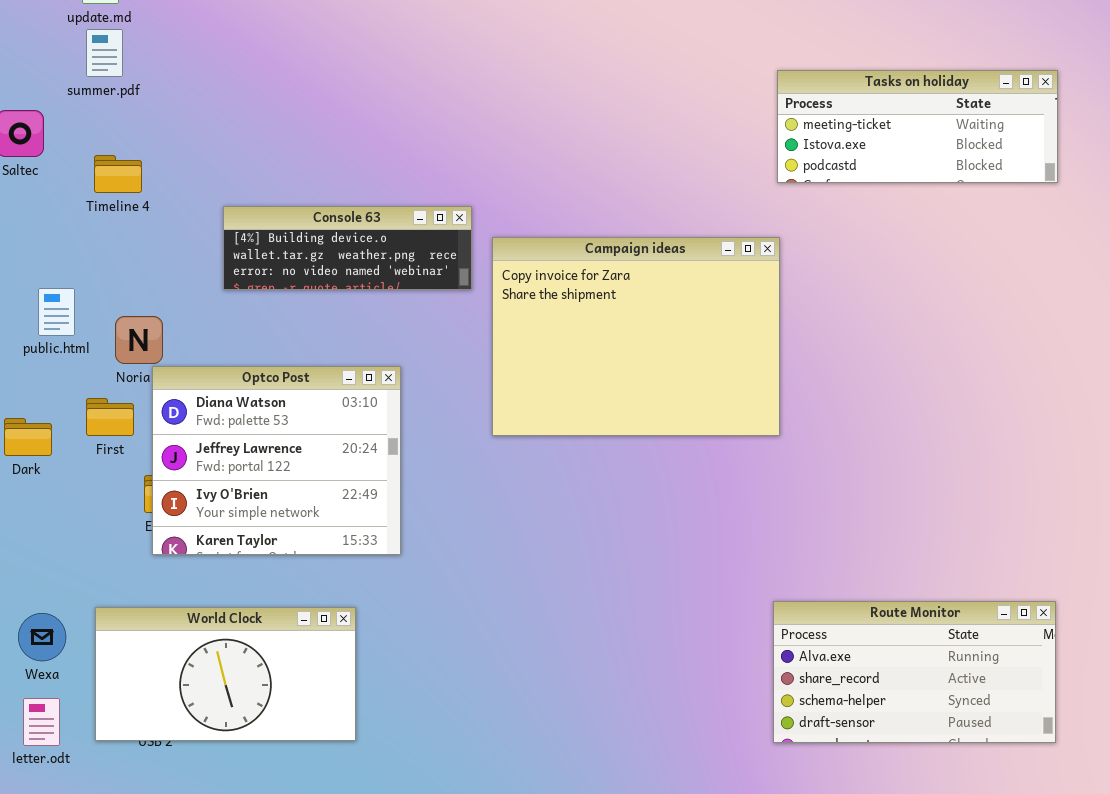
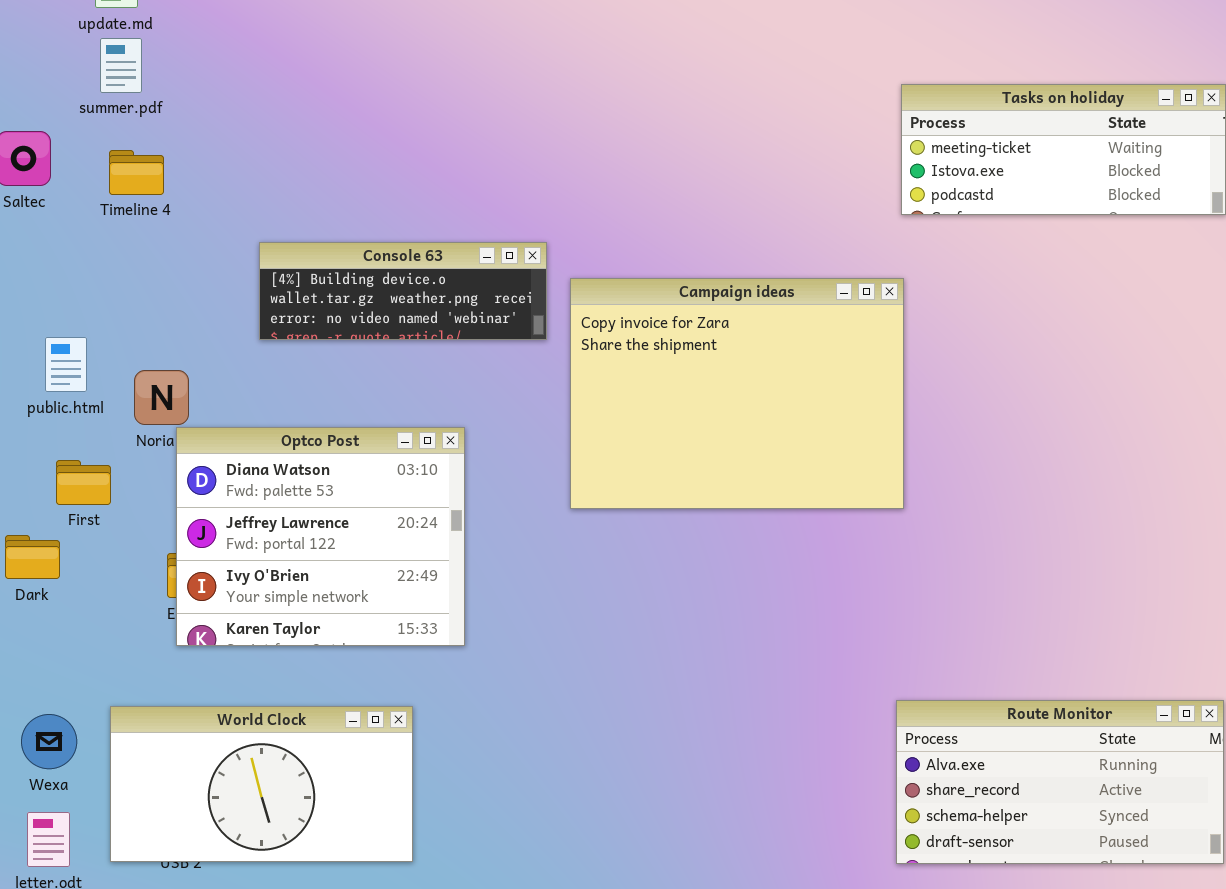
Timeline 4: [94,155,142,193] -> [109,150,164,195], moved
First: [86,398,134,436] -> [56,460,111,505], moved
Dark: [4,418,52,456] -> [5,535,60,579], moved

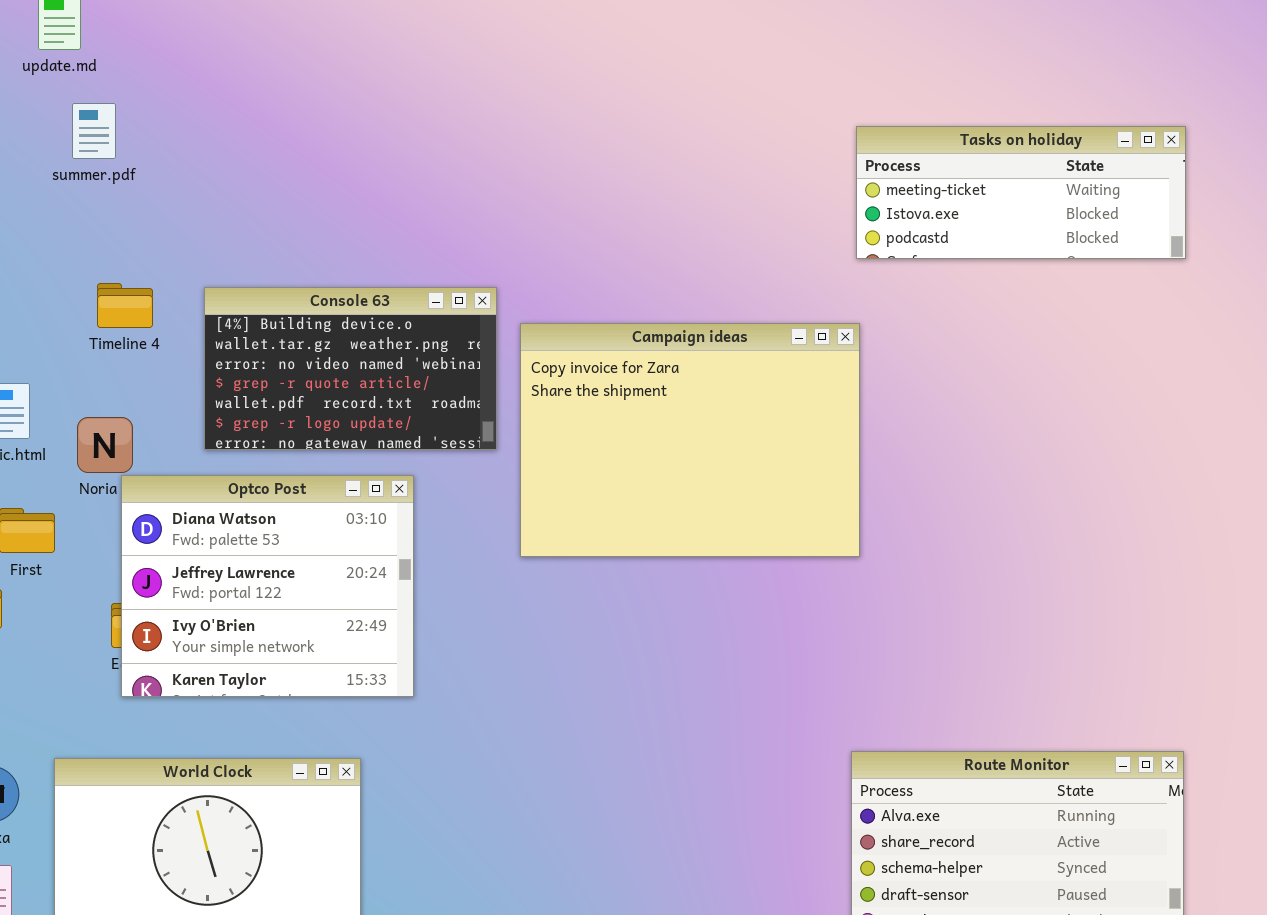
summer.pdf: [100,38,142,93] -> [72,103,116,159], moved
Timeline 4: [109,150,164,195] -> [97,283,153,328], moved
Console 63: [259,242,547,340] -> [204,287,497,450], resized

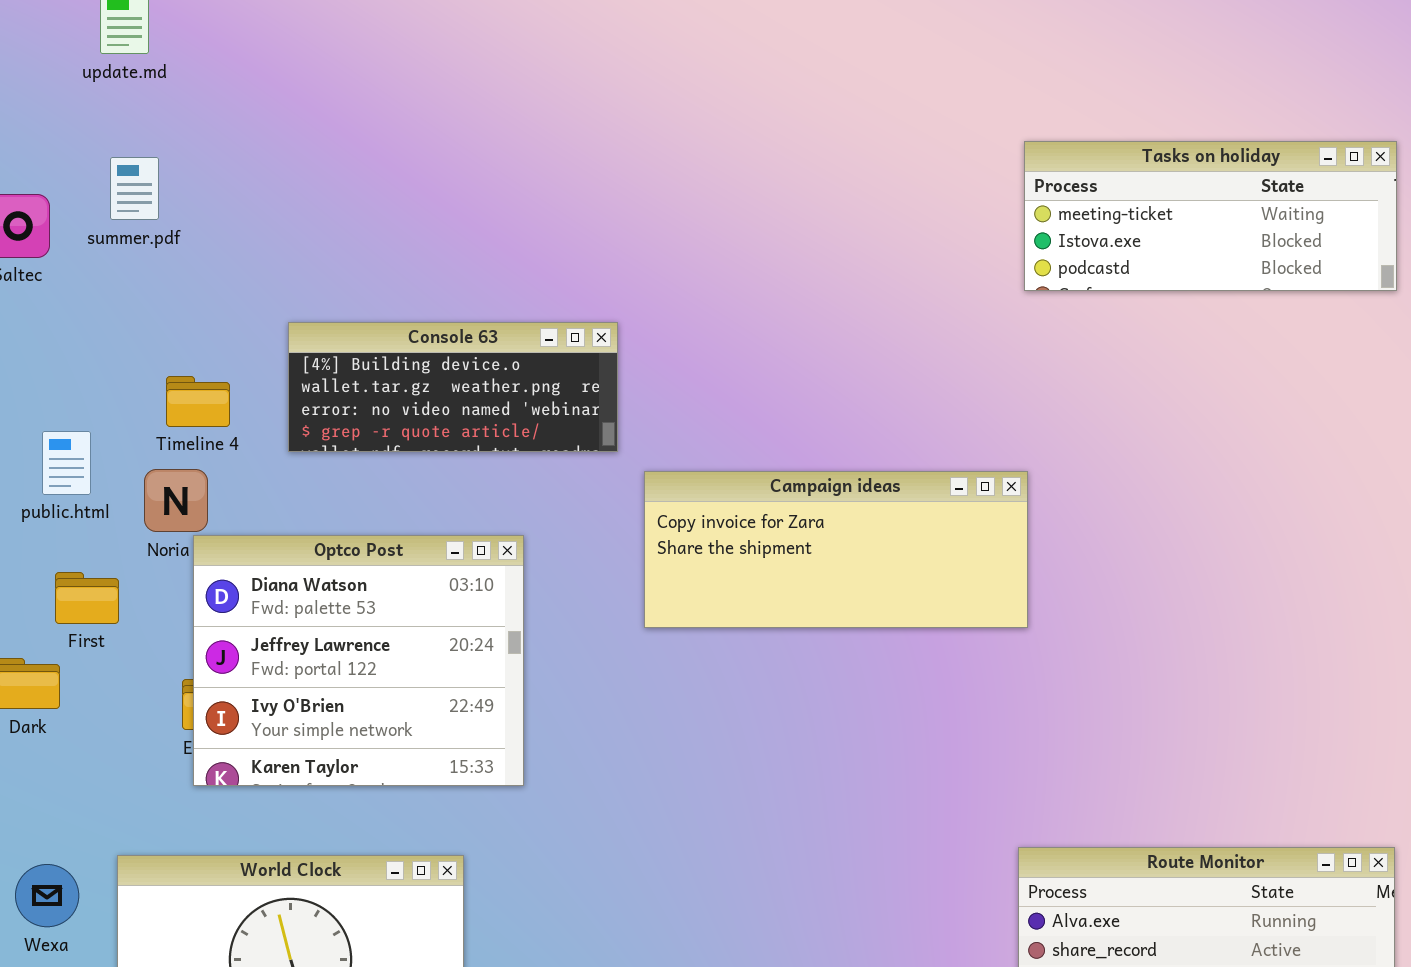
summer.pdf: [72,103,116,159] -> [110,157,159,220], moved
Timeline 4: [97,283,153,328] -> [166,376,230,427], moved
Console 63: [204,287,497,450] -> [288,322,618,452], resized
Campaign ideas: [520,323,860,557] -> [644,471,1028,628], resized

